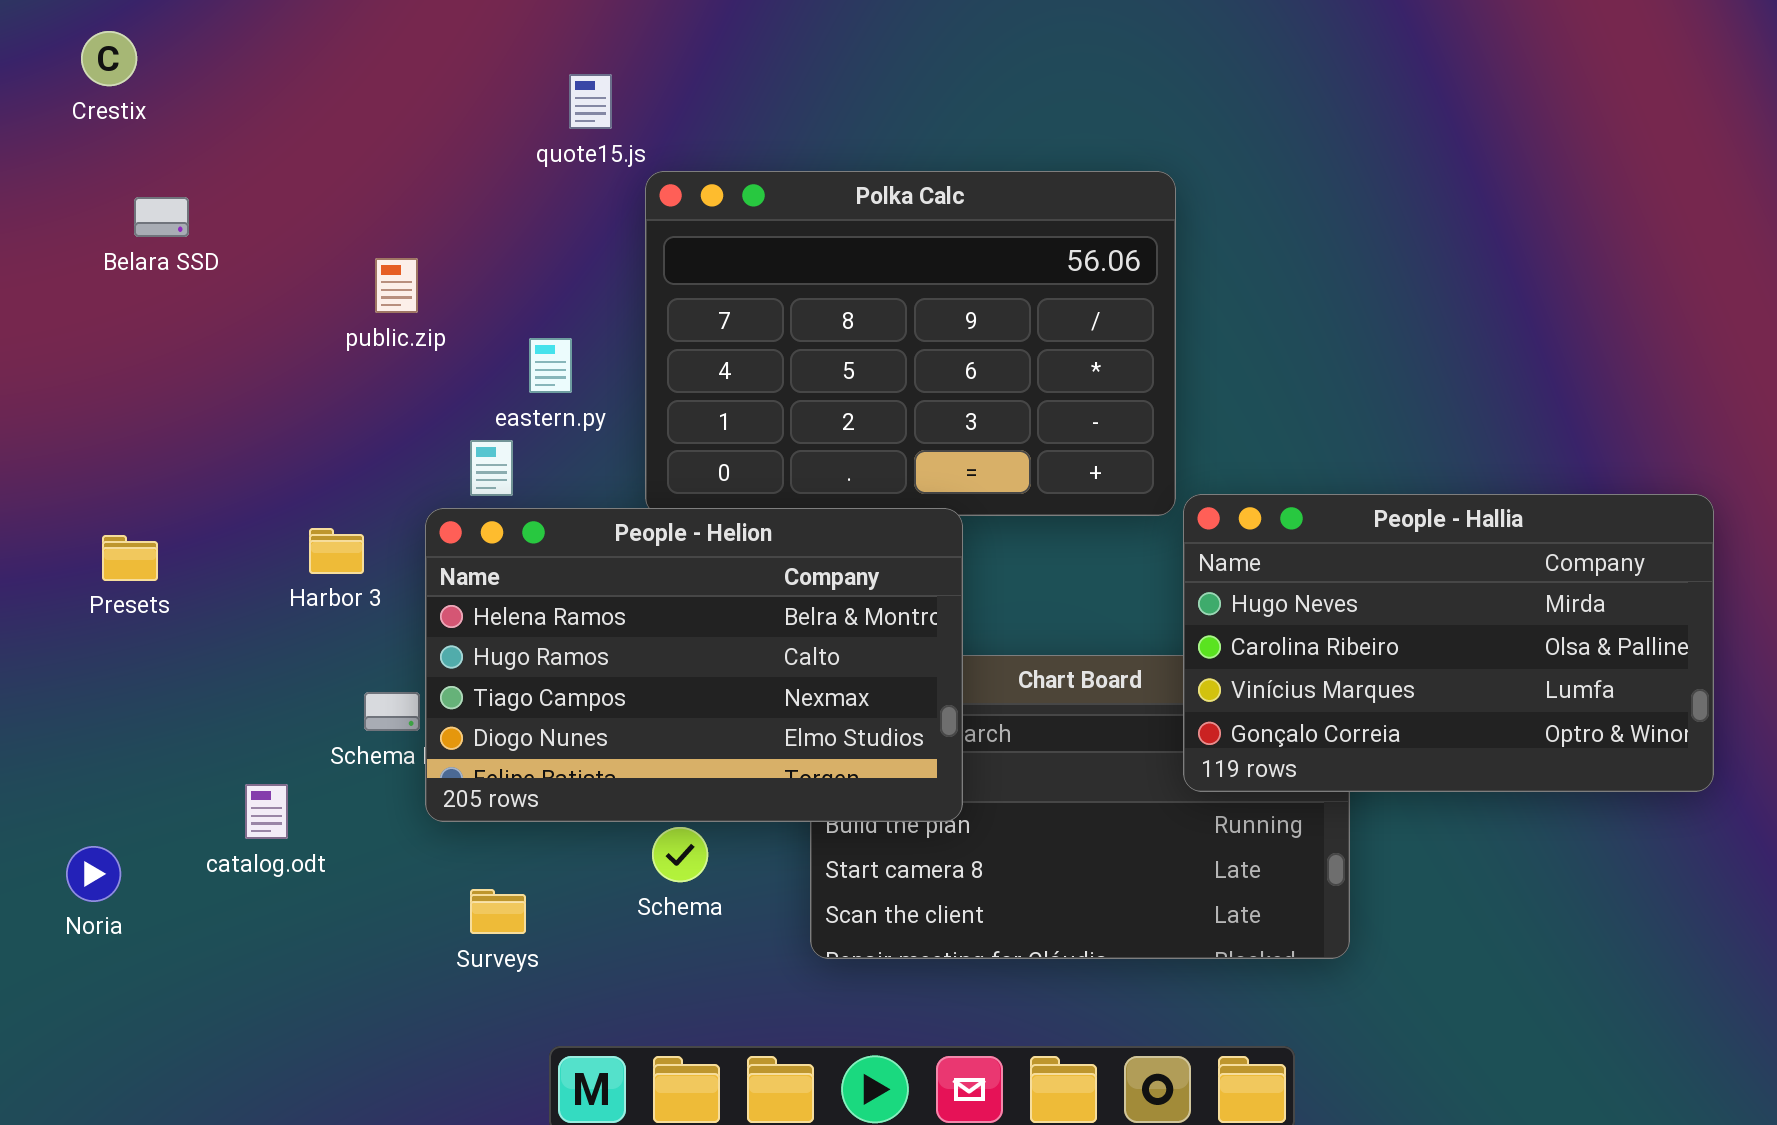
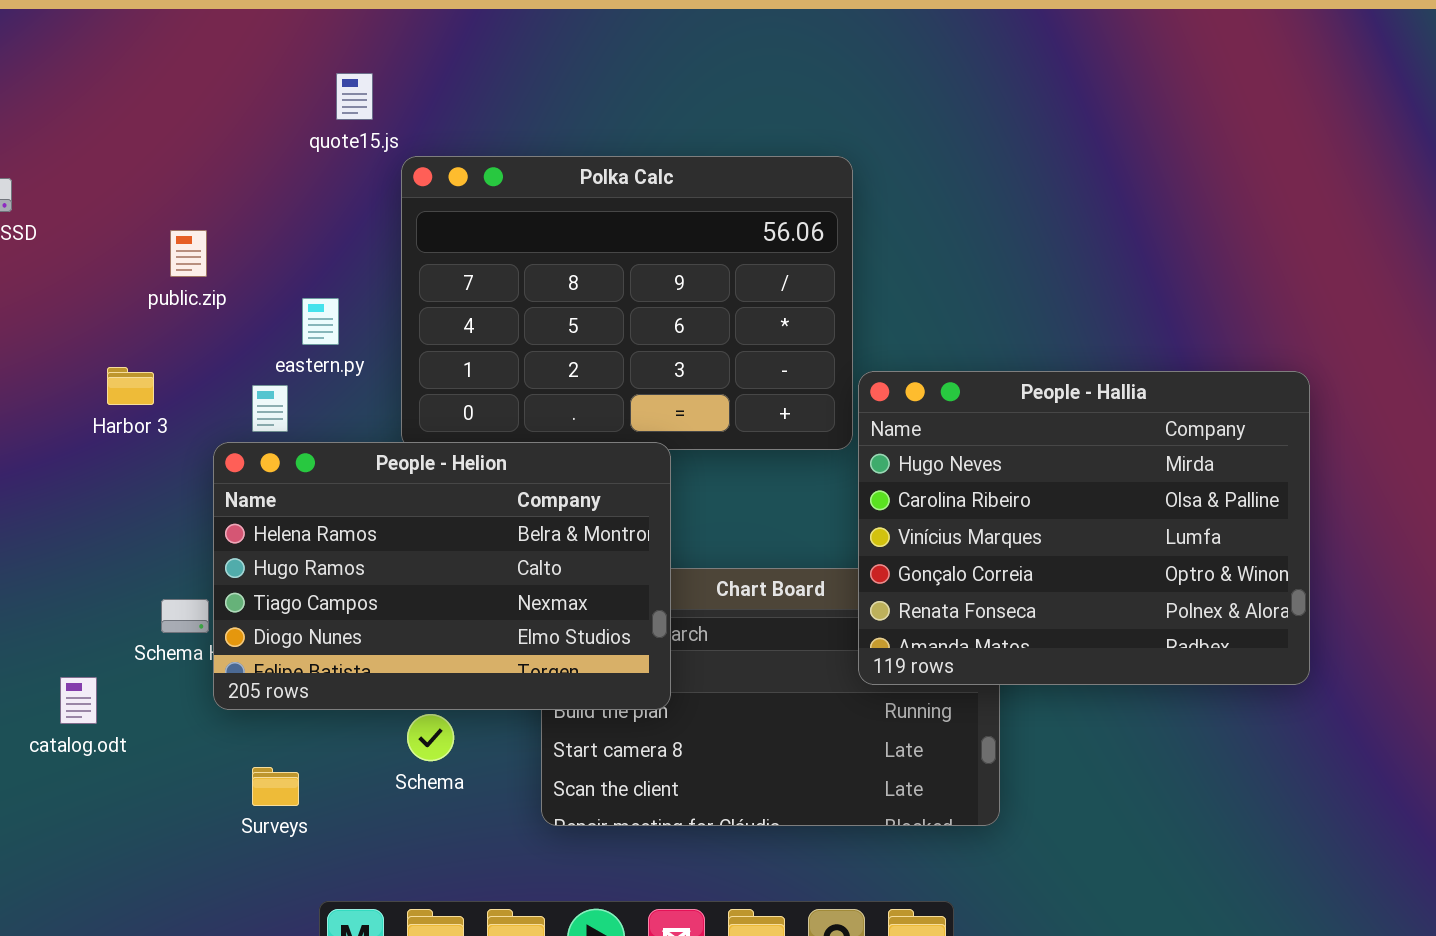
People - Hallia: [1183,494,1714,792] -> [858,371,1310,685], resized
Harbor 3: [309,528,364,574] -> [107,367,154,405], moved

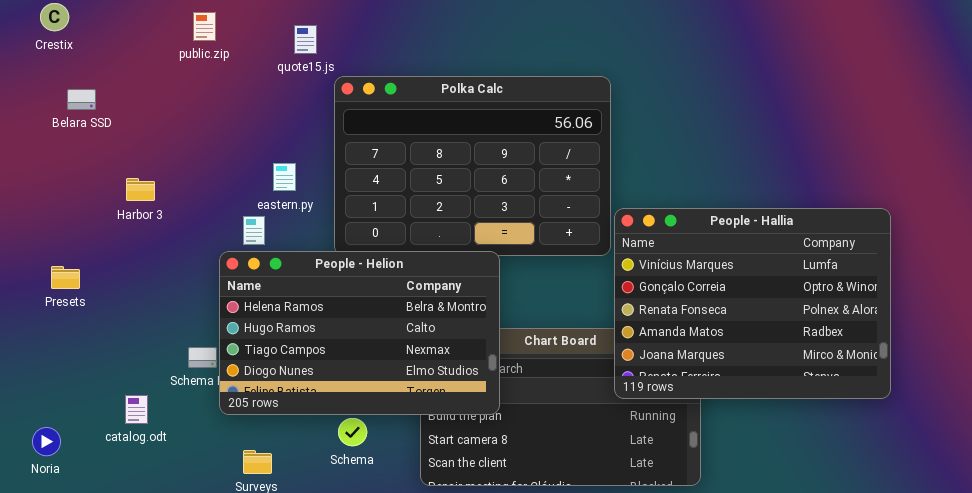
public.zip: [170,230,207,277] -> [193,12,216,41], moved
Harbor 3: [107,367,154,405] -> [126,178,155,201], moved
People - Hallia: [858,371,1310,685] -> [614,208,891,399], scrolled down 2 rows

